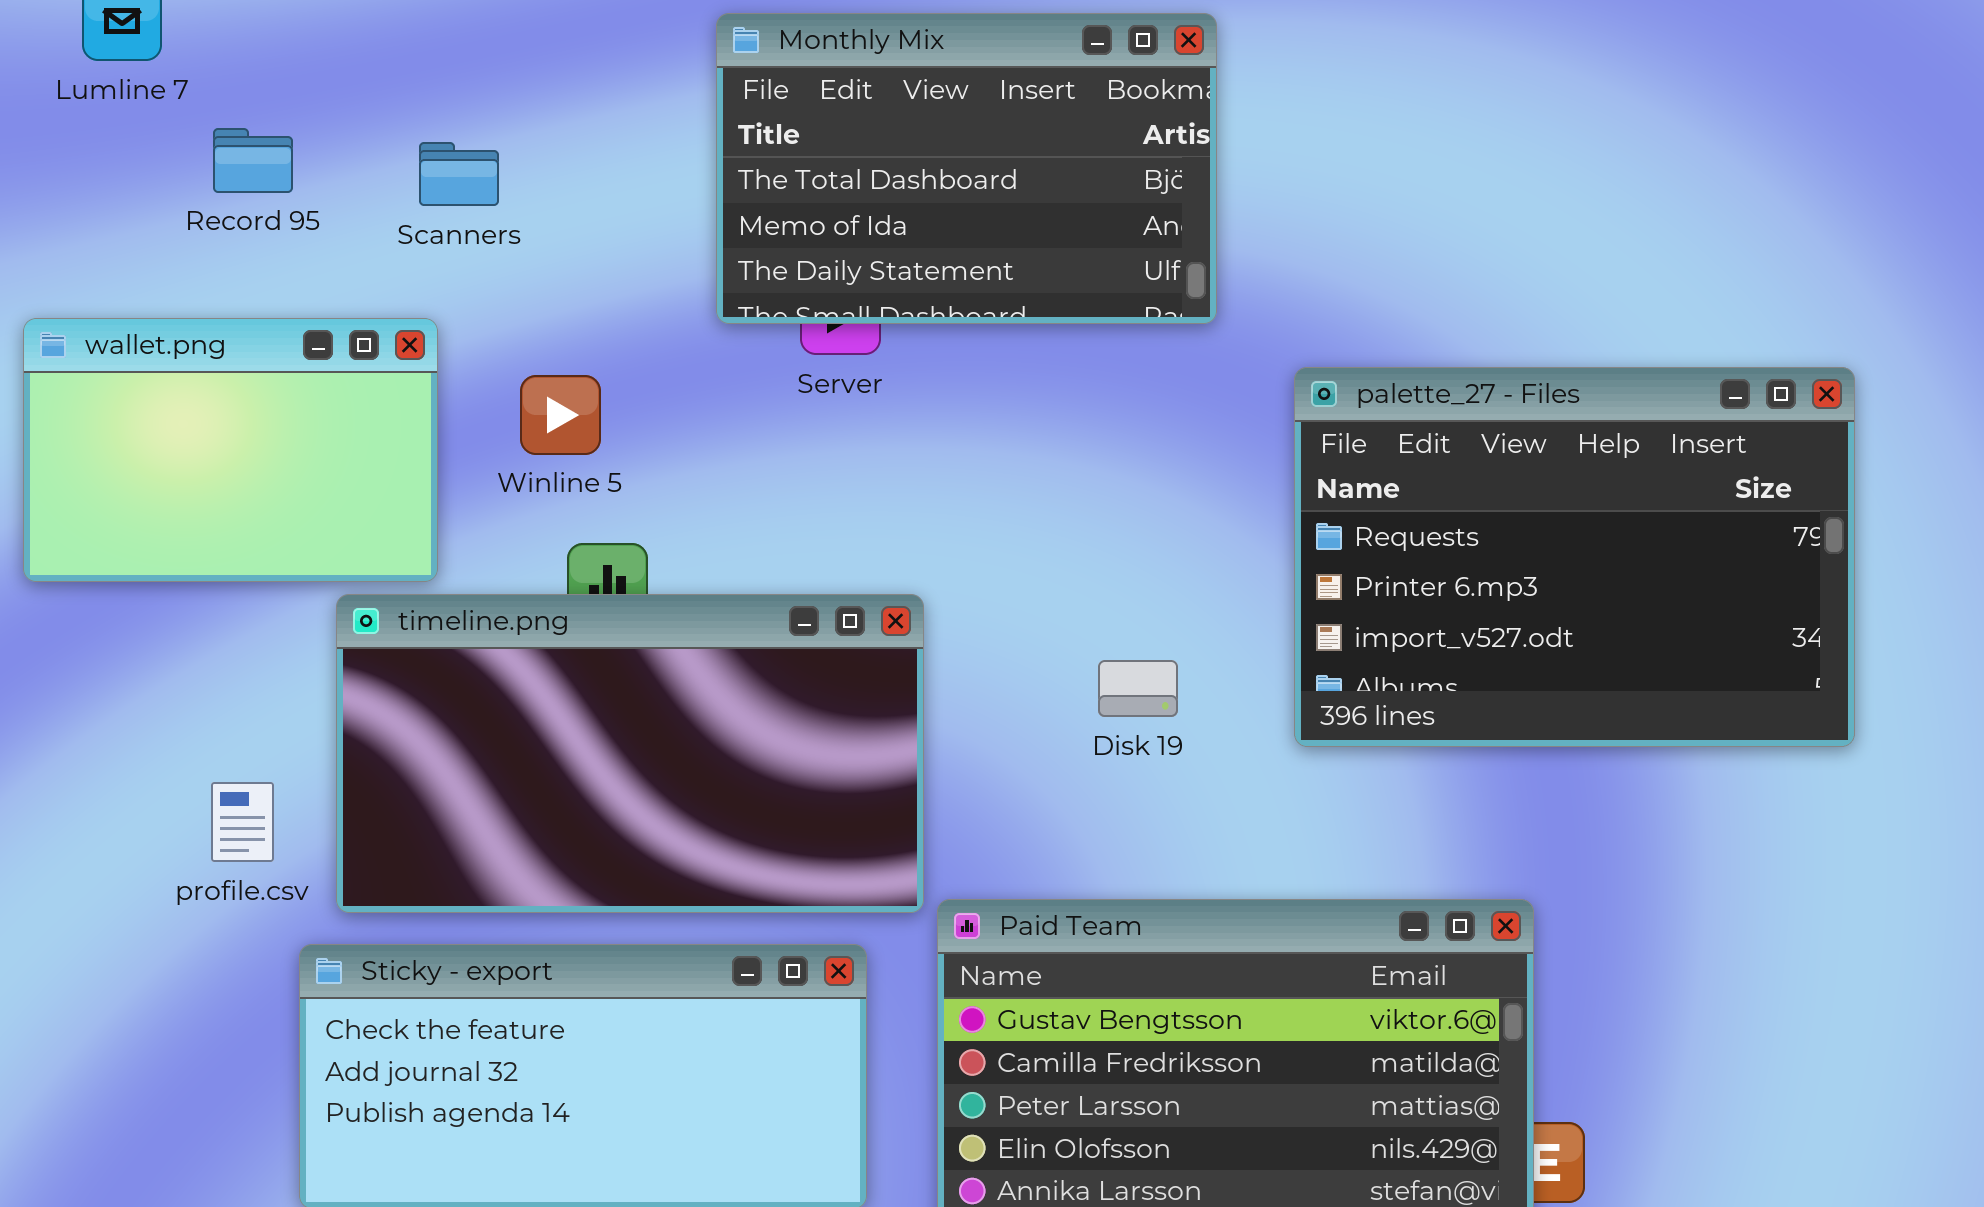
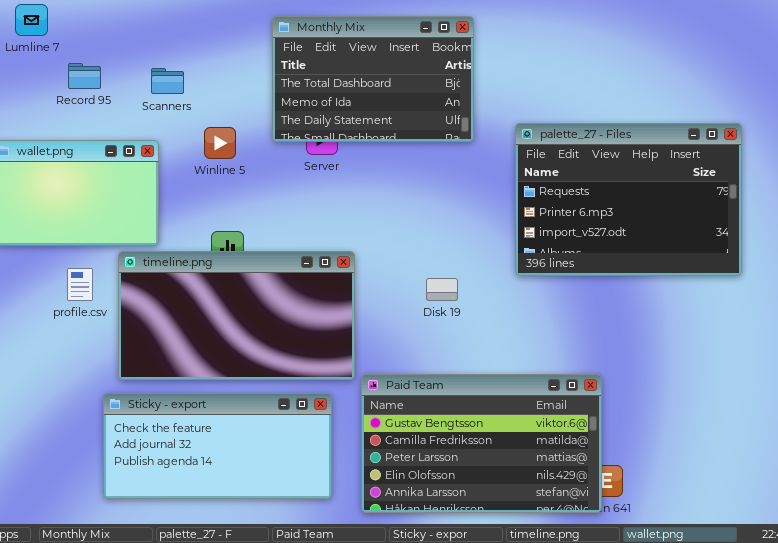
palette_27 - Files: [1294,367,1855,747] -> [515,123,742,276], moved
Winline 5: [520,375,601,455] -> [204,127,236,159], moved
profile.csv: [211,782,274,862] -> [67,268,93,301], moved

